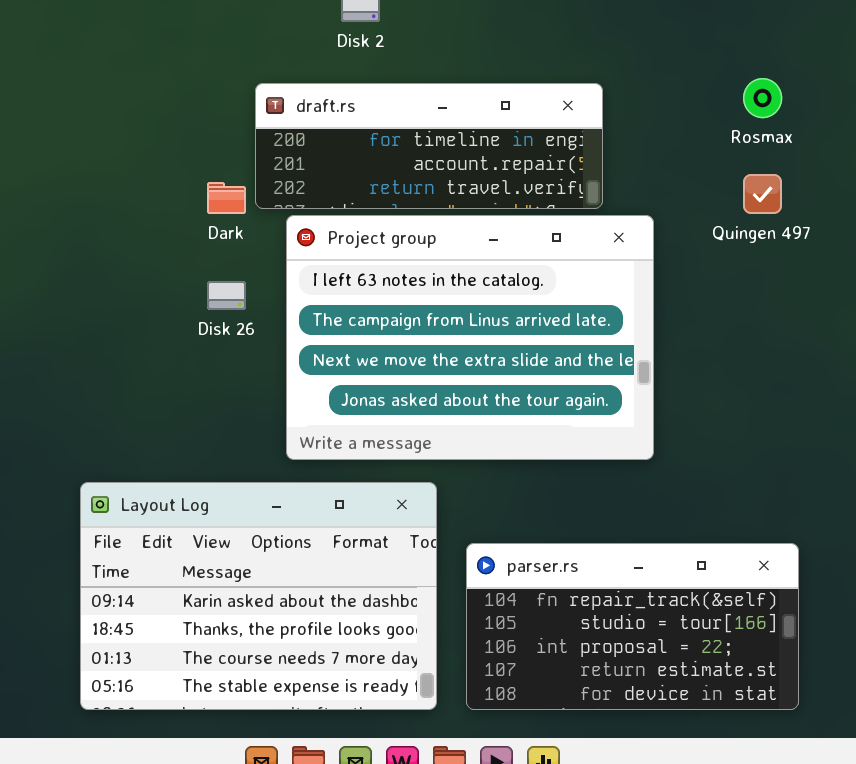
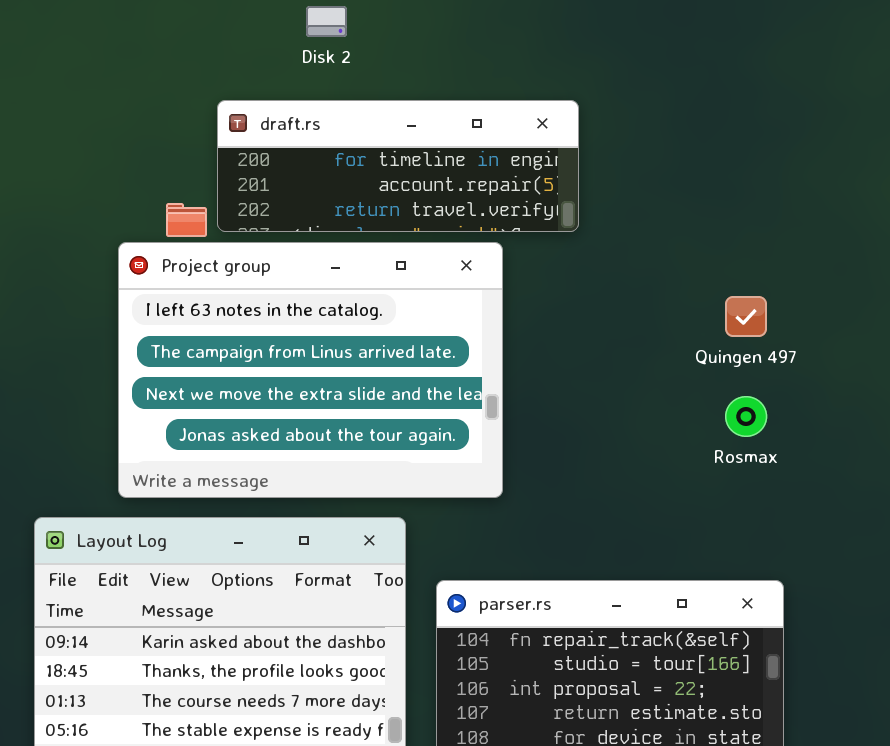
Rosmax: [743,78,782,118] -> [725,396,767,437], moved
Quingen 497: [743,174,782,214] -> [725,296,767,337], moved
Project group: [286,215,654,460] -> [118,242,503,498], moved

